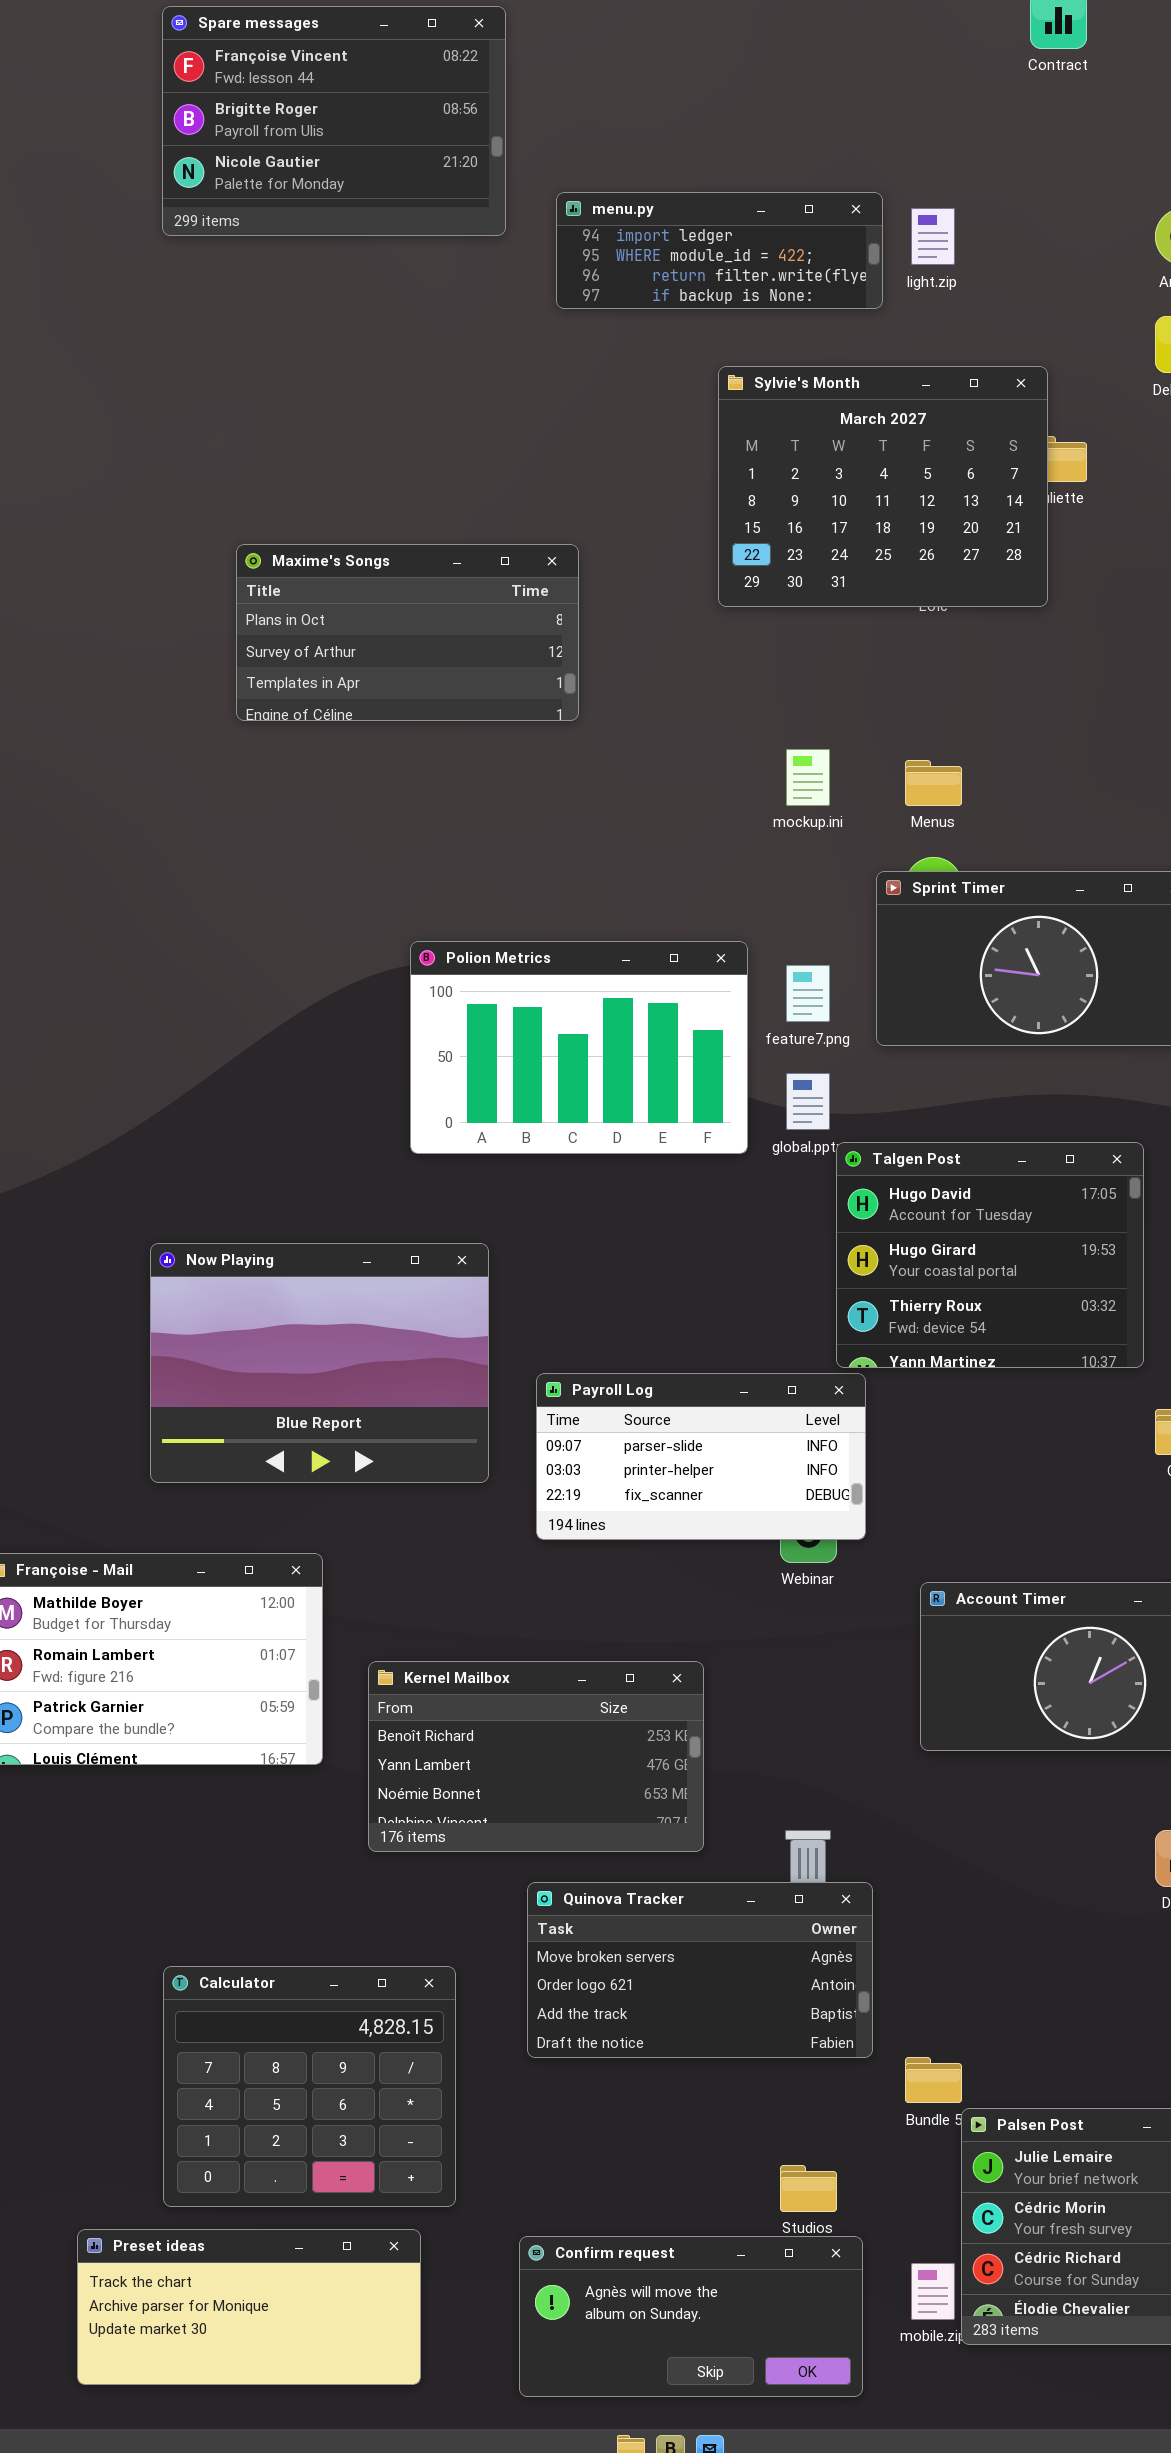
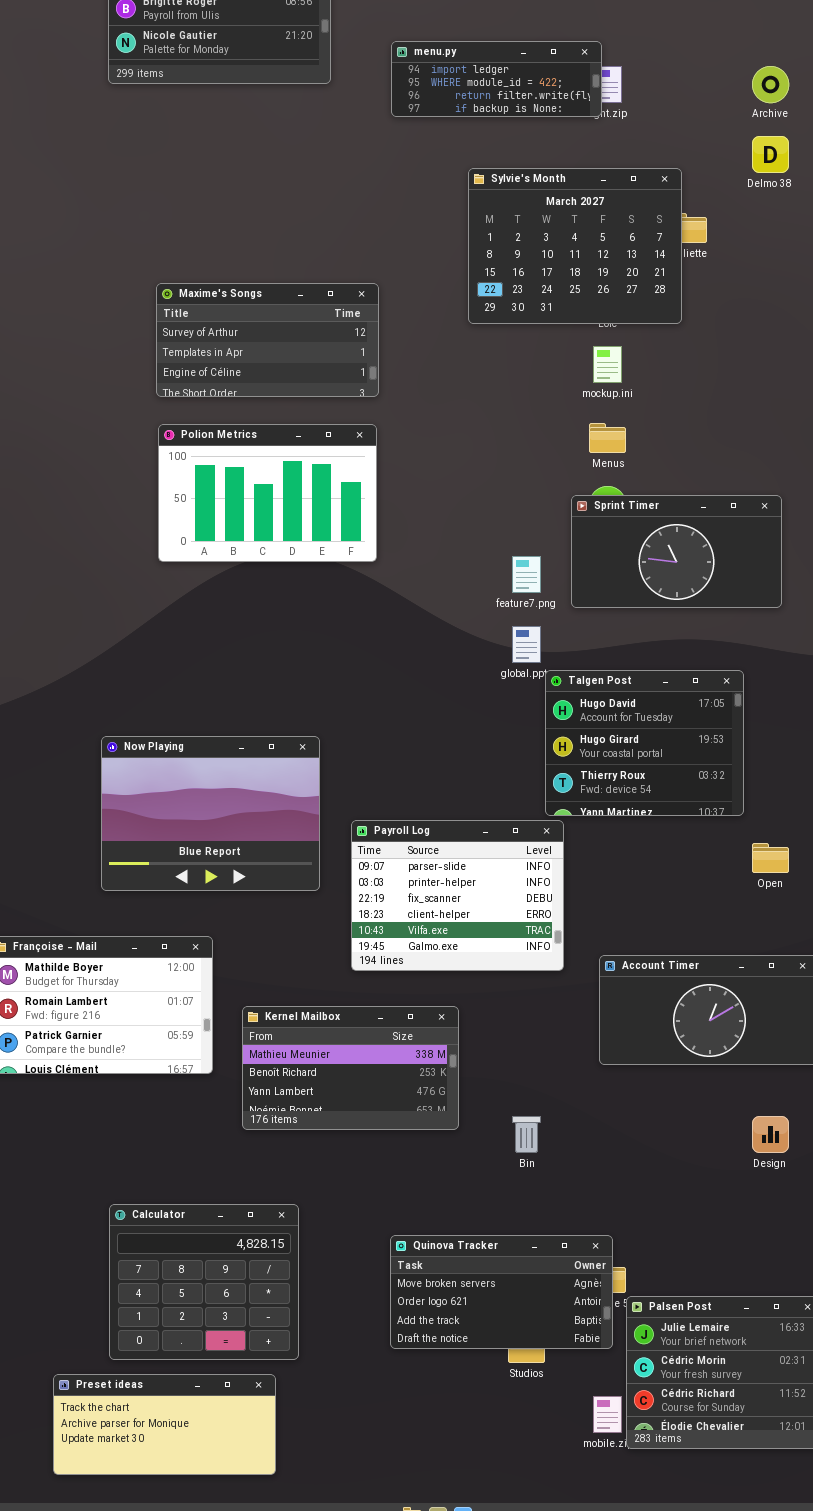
menu.py: [556,192,883,309] -> [391,41,602,117], moved
Maxime's Songs: [236,544,579,721] -> [156,283,379,397], scrolled down 1 row
mockup.ini: [786,749,830,806] -> [593,346,622,383], moved
Polion Metrics: [410,941,748,1154] -> [158,424,377,562], moved
Payroll Log: [536,1373,866,1540] -> [351,820,564,971], resized
Kernel Mailbox: [368,1661,704,1852] -> [242,1006,459,1130], scrolled up 1 row
Quinova Tracker: [527,1882,873,2058] -> [390,1235,613,1349], moved
Confirm request: [519,2236,863,2397] -> none, closed

